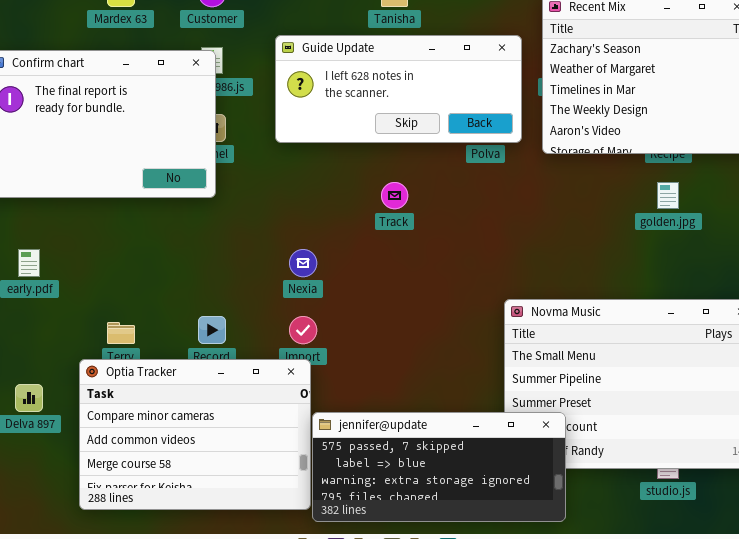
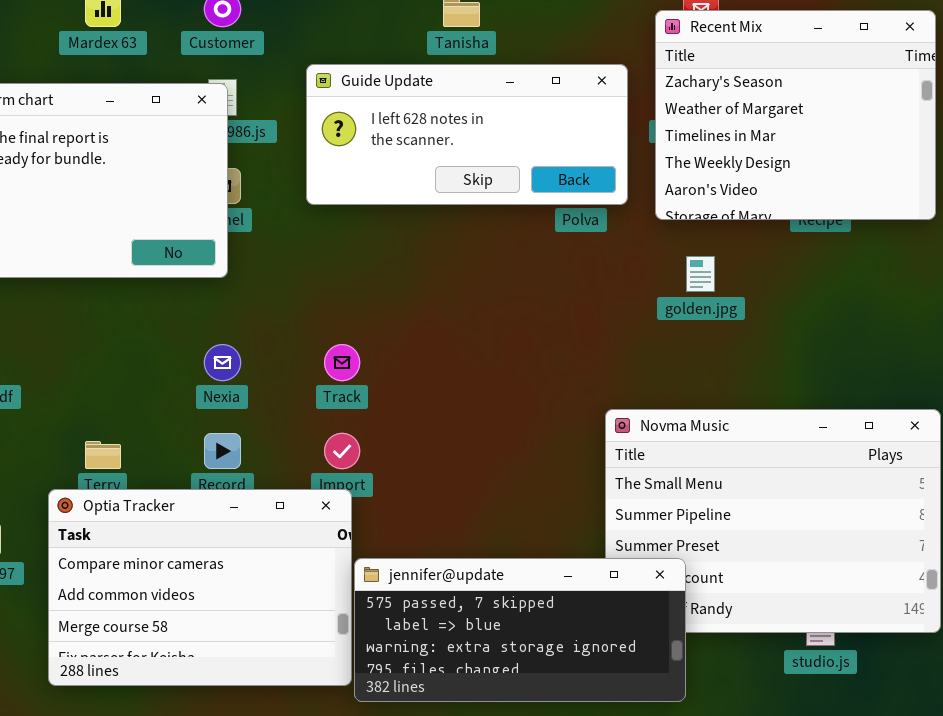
Track: [381,182,408,209] -> [324,344,360,381], moved
golden.jpg: [657,182,679,209] -> [686,256,715,292], moved
Nexia: [289,249,317,277] -> [204,344,241,381], moved

